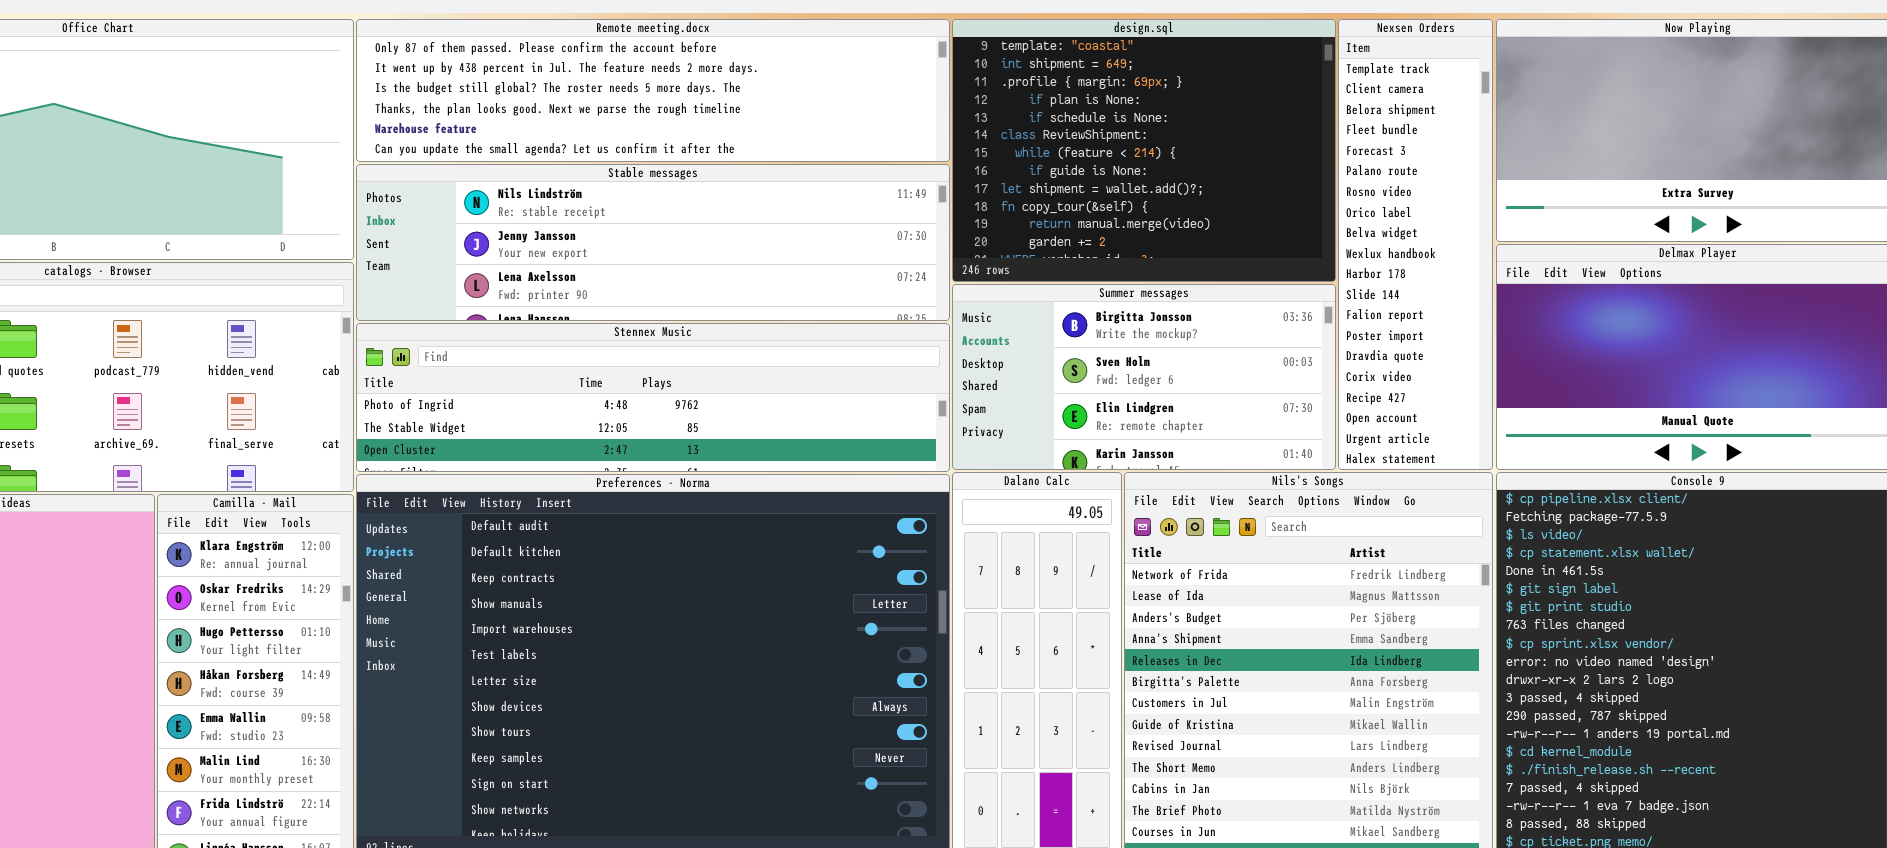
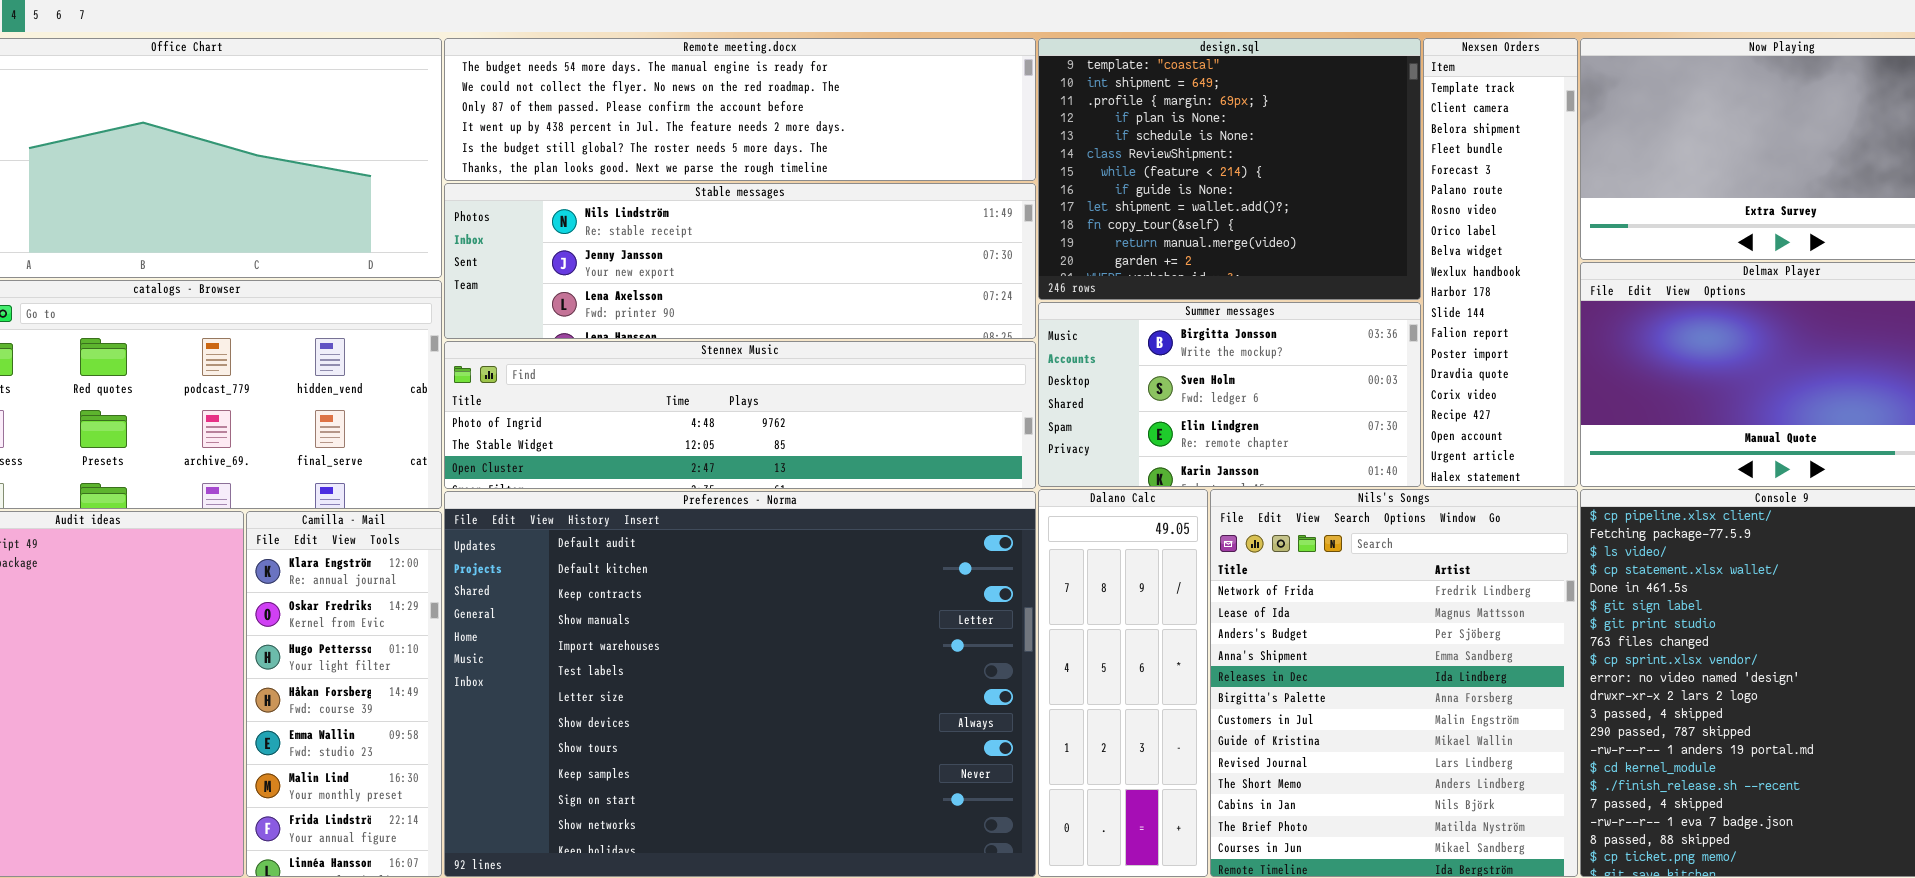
Remote meeting.docx: [356,19,950,162] -> [444,38,1036,181], scrolled up 2 rows

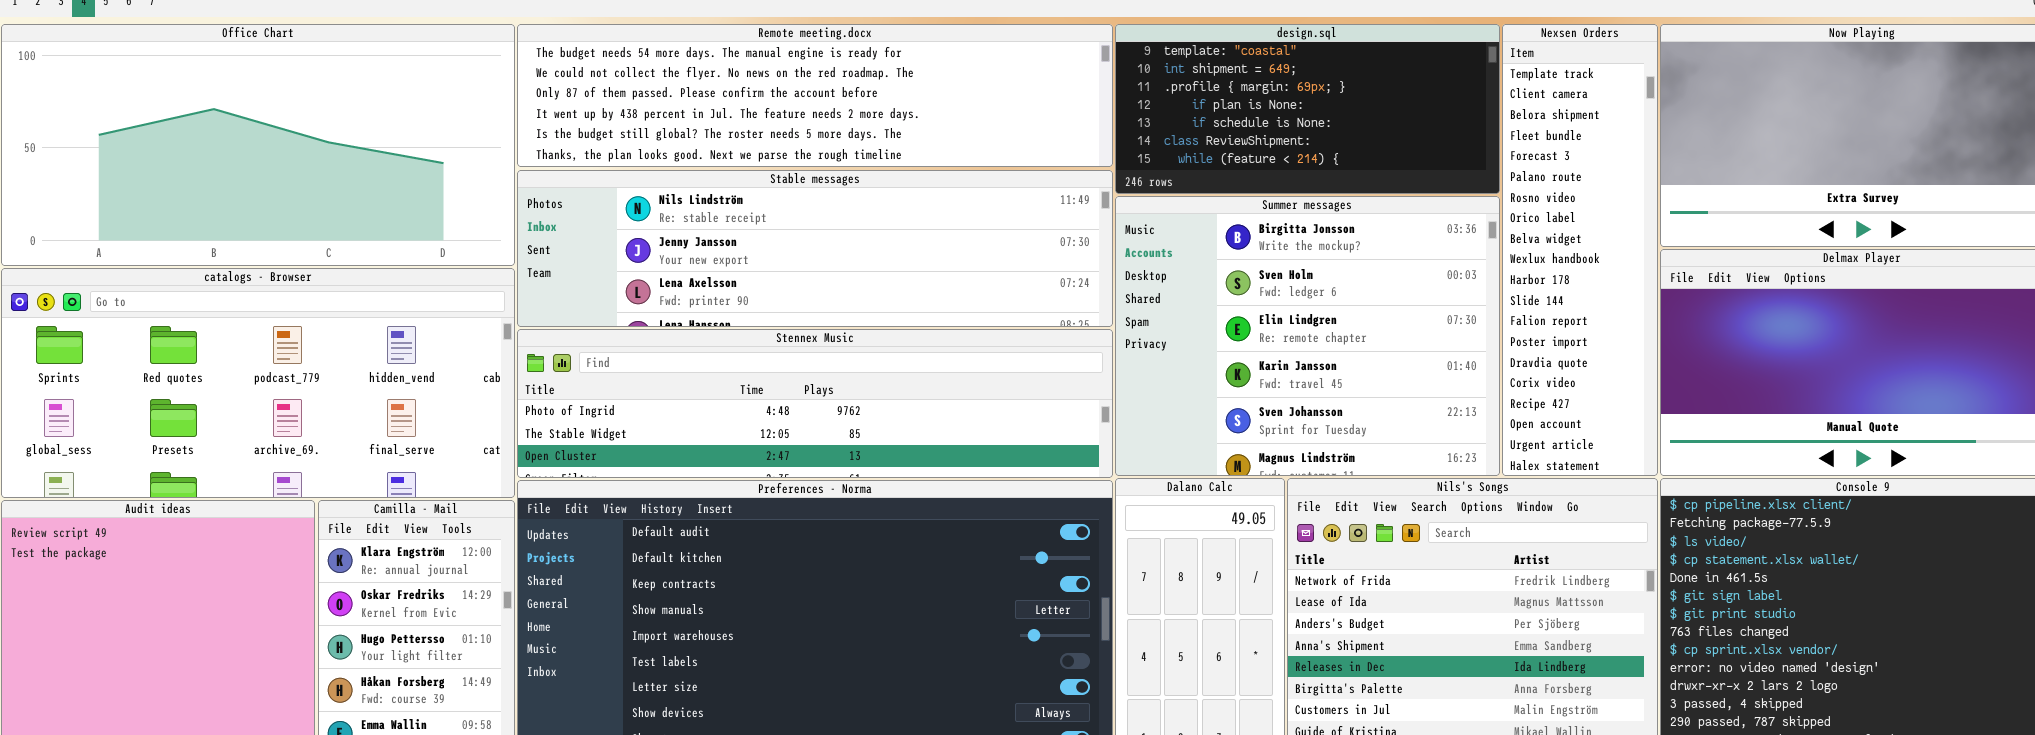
design.sql: [1038,38,1421,300] -> [1115,24,1500,194], resized
Summer messages: [1038,302,1421,487] -> [1115,196,1500,476], resized

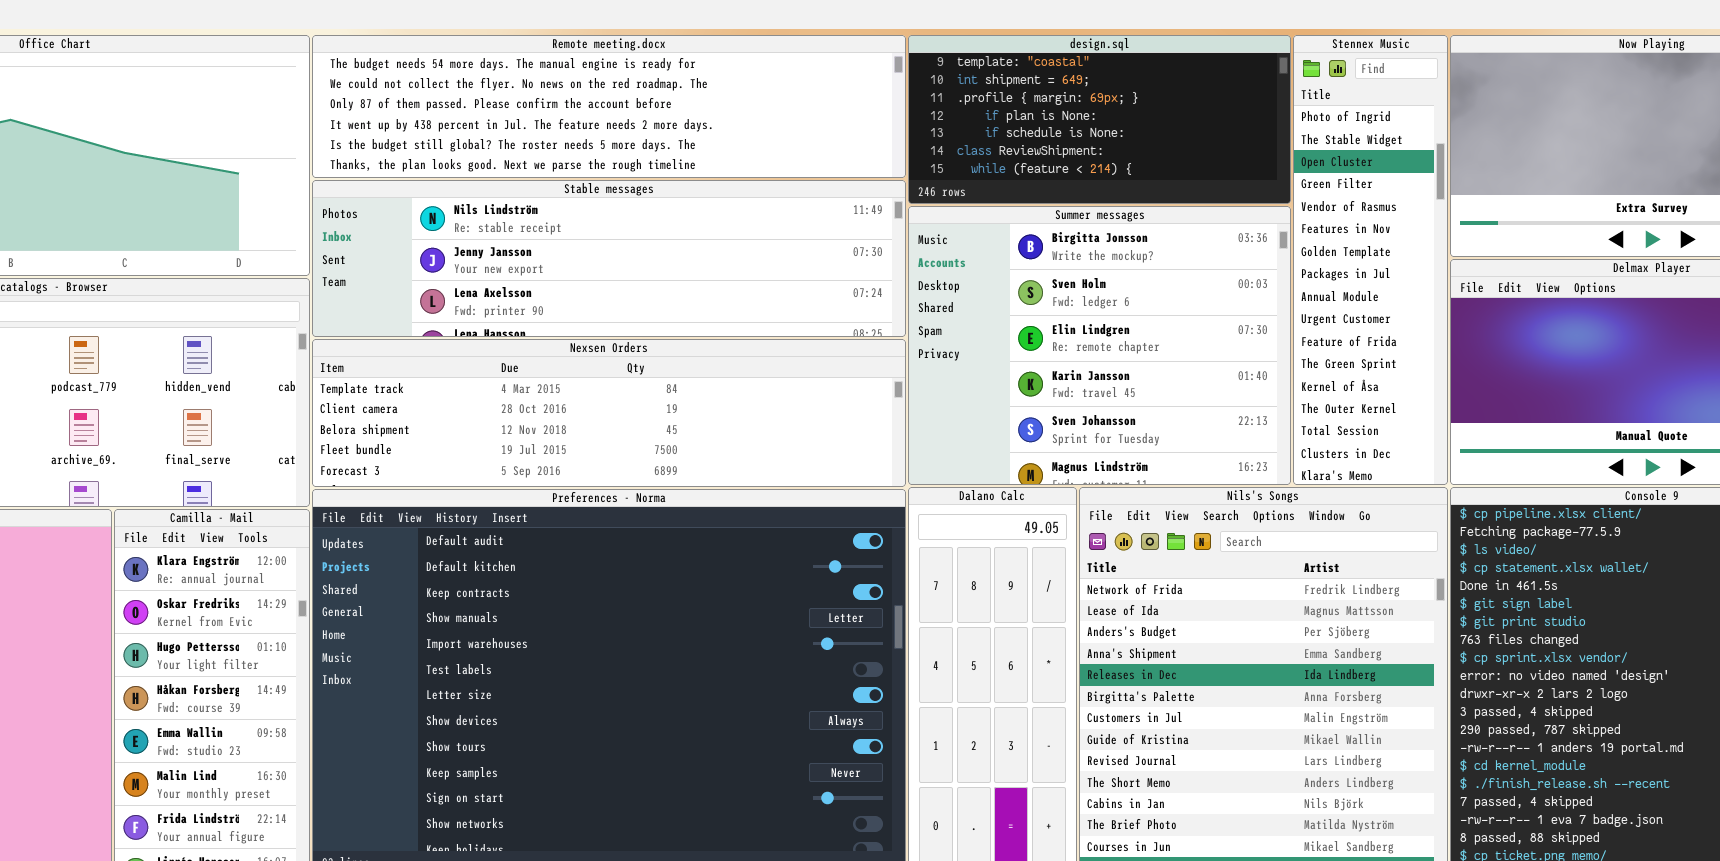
Nexsen Orders: [1502,24,1658,476] -> [312,339,906,487], moved, resized
Stennex Music: [517,329,1113,478] -> [1293,35,1448,485], moved, resized

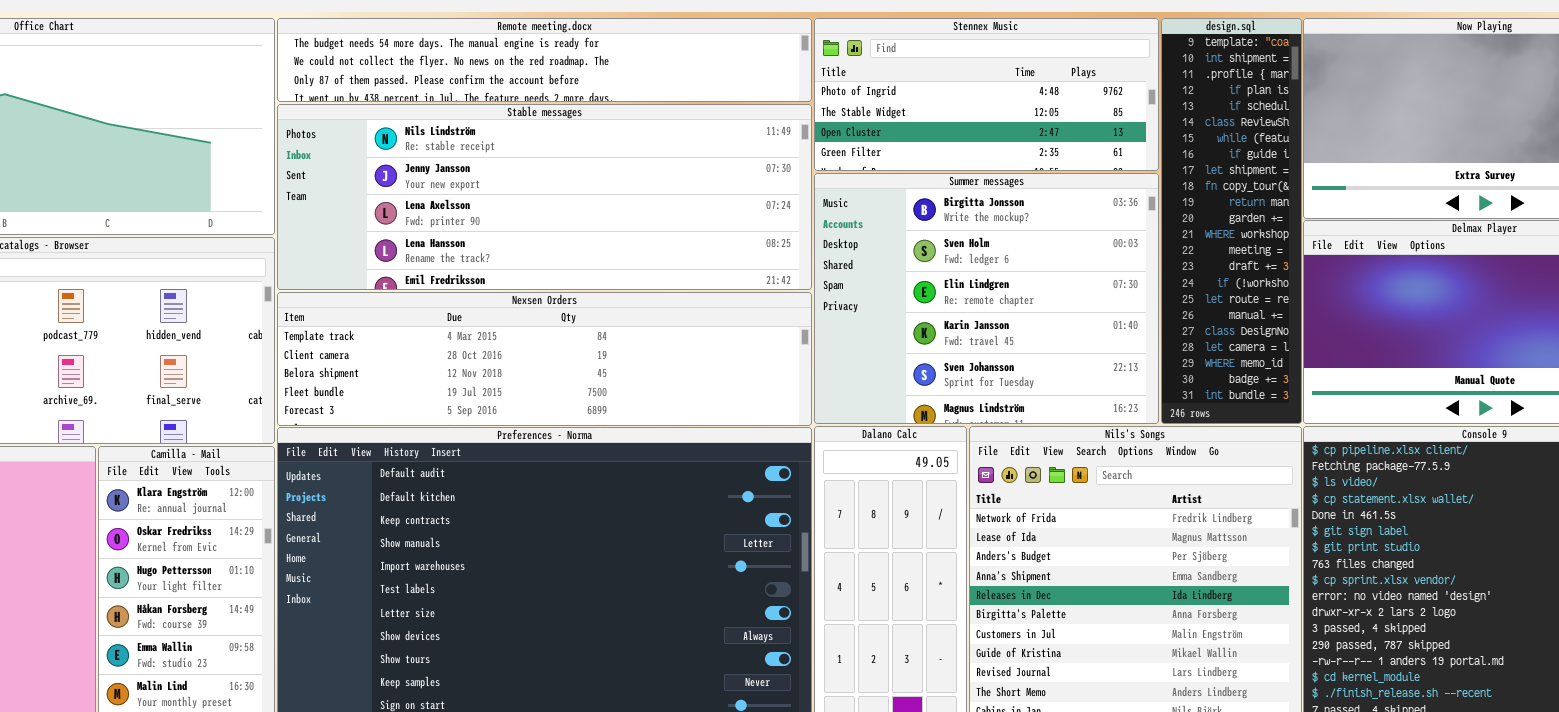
Remote meeting.docx: [312,35,906,178] -> [277,18,812,102], resized
design.sql: [908,35,1291,204] -> [1161,18,1302,424], moved, resized
Stennex Music: [1293,35,1448,485] -> [814,18,1159,171], moved, resized
Stable messages: [312,180,906,337] -> [277,104,812,290], resized

